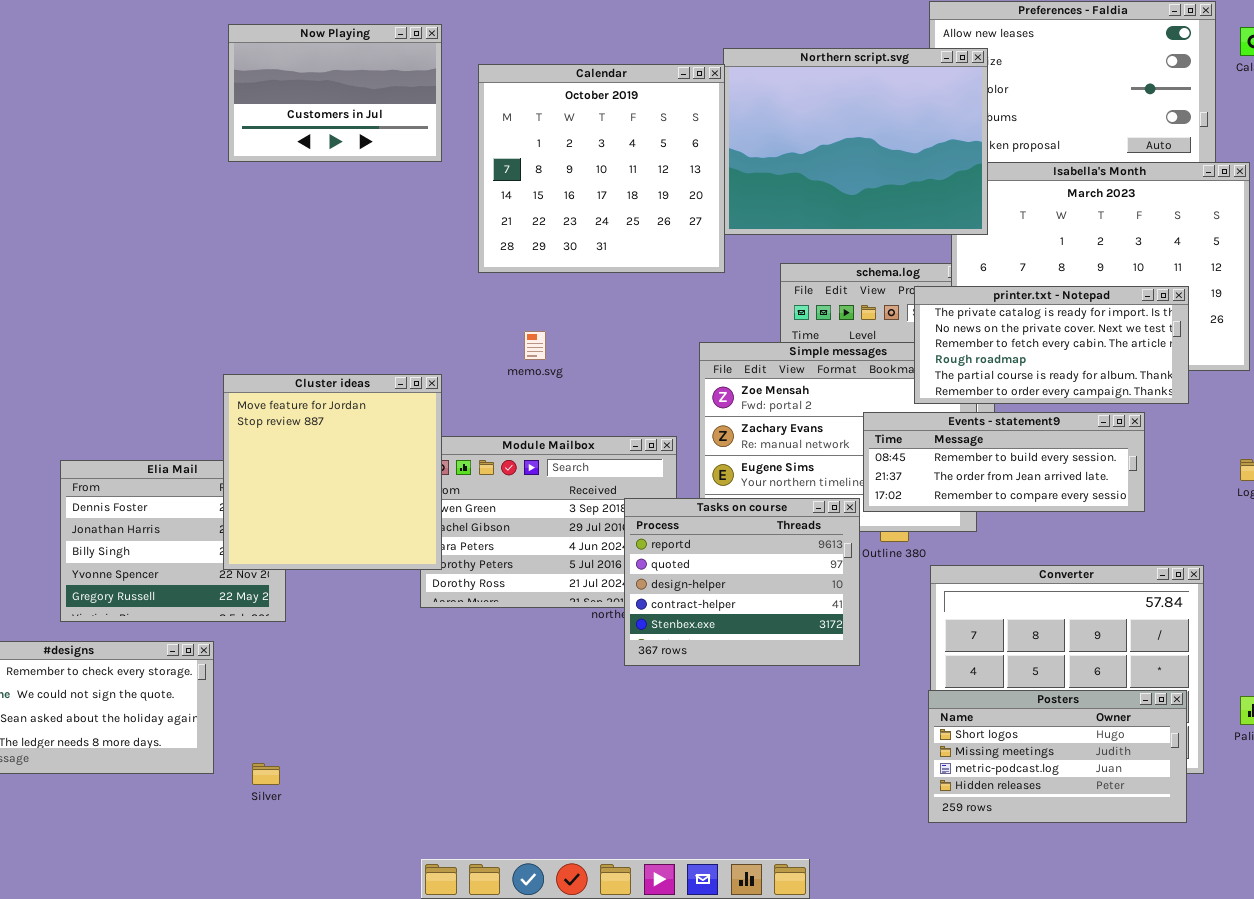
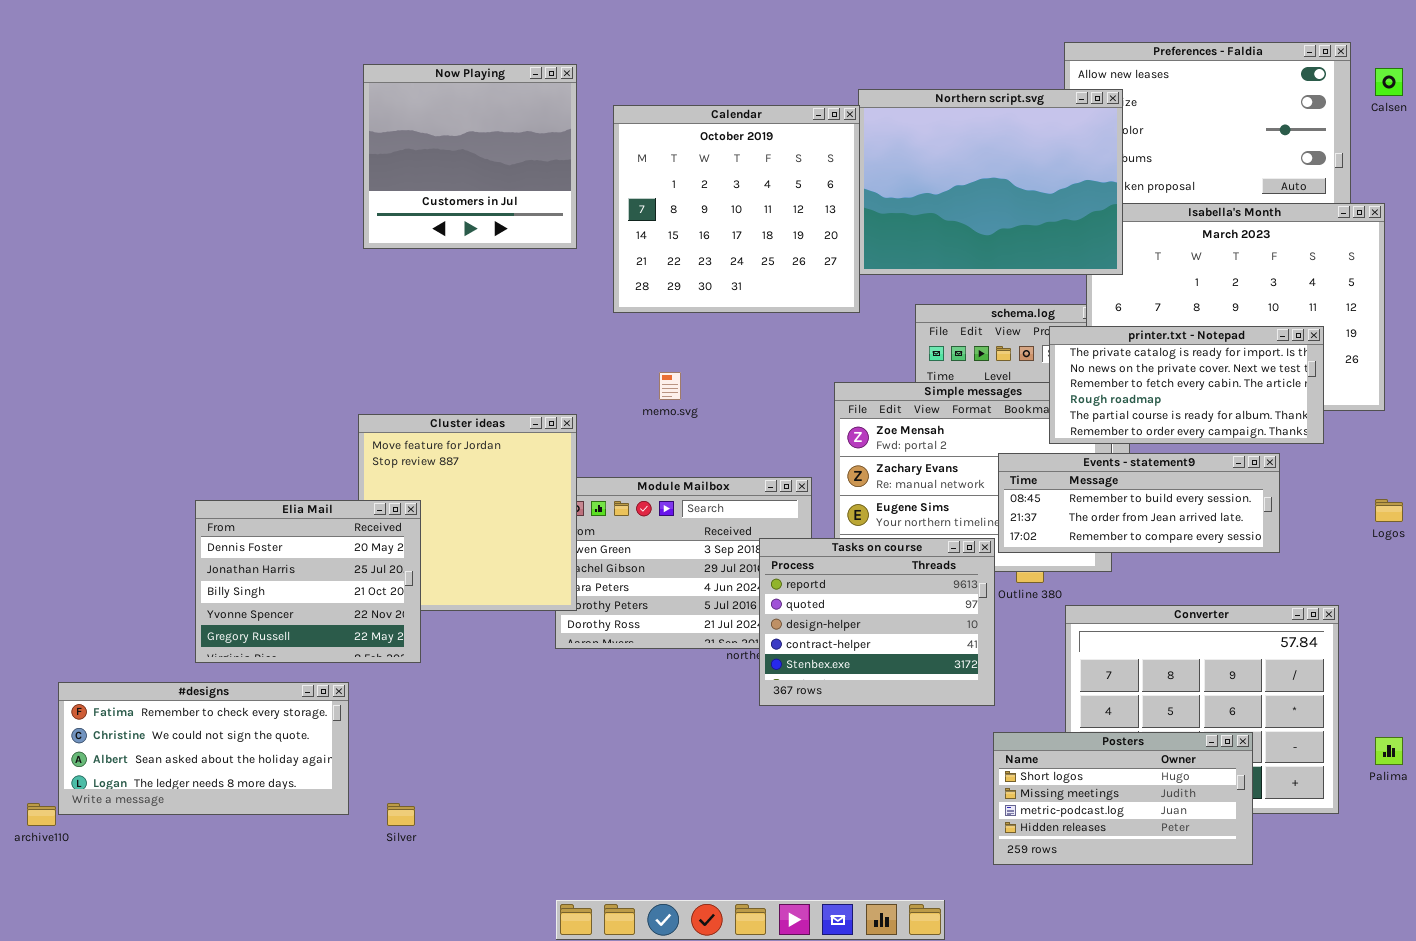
Now Playing: [228,24,442,162] -> [363,64,577,249], resized
Elia Mail: [60,460,286,622] -> [195,500,421,663], raised
Posters: [928,690,1187,823] -> [993,732,1253,865], moved

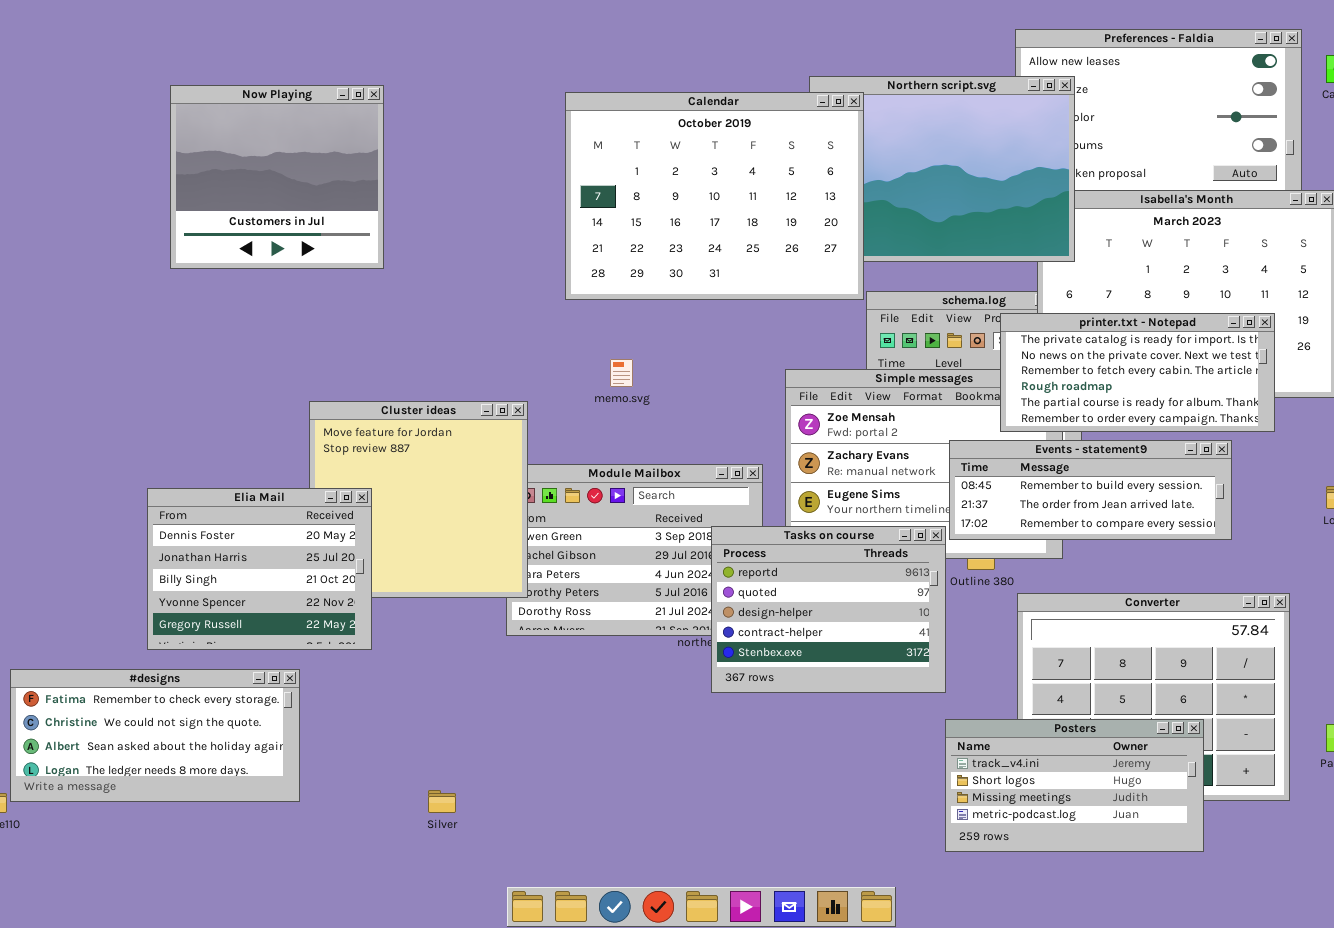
Now Playing: [363,64,577,249] -> [170,85,384,269], moved
Calendar: [613,105,860,313] -> [565,92,864,300], resized
Posters: [993,732,1253,865] -> [945,719,1204,852], scrolled up 1 row
Silver: [387,803,415,826] -> [428,790,456,813], moved

